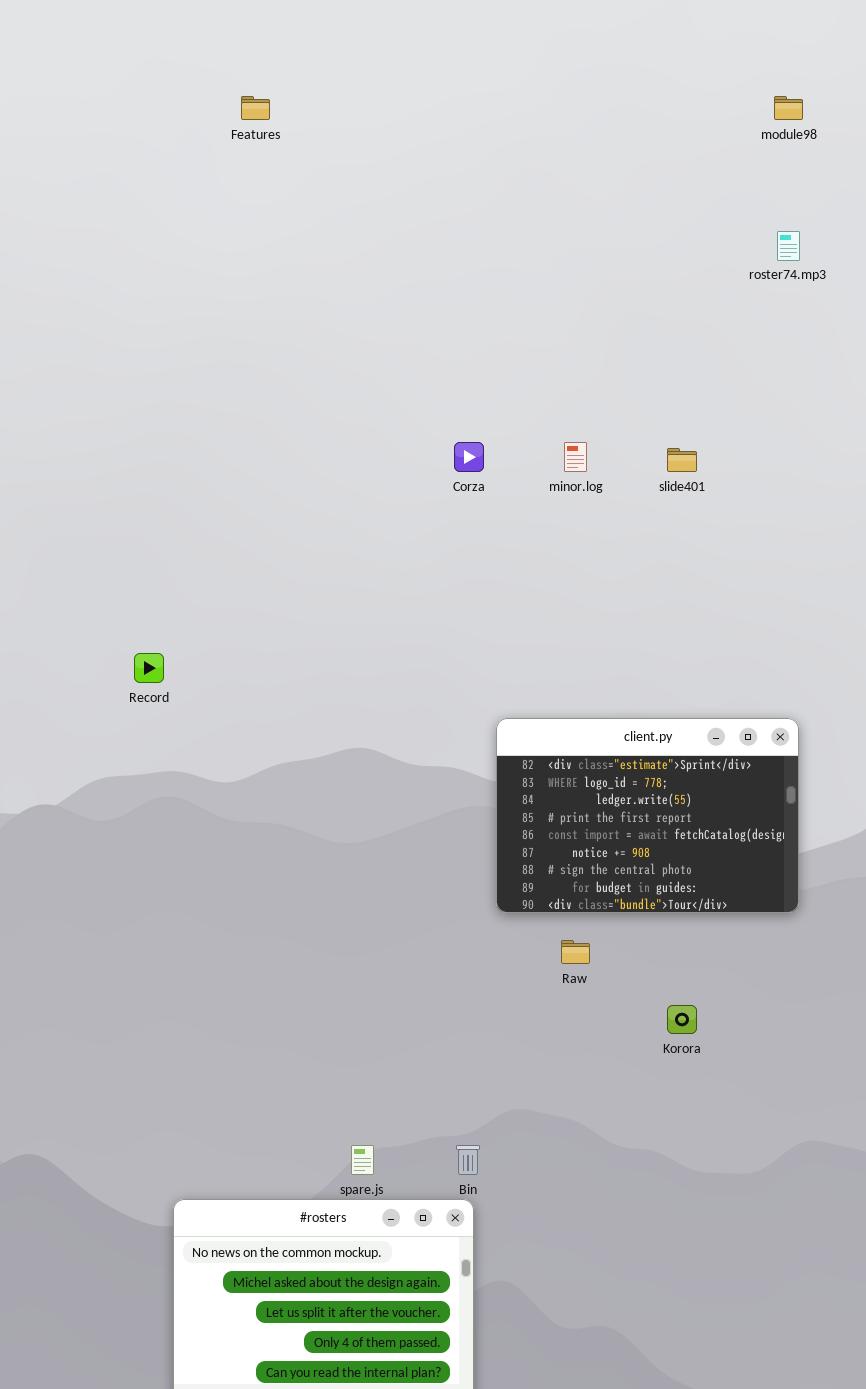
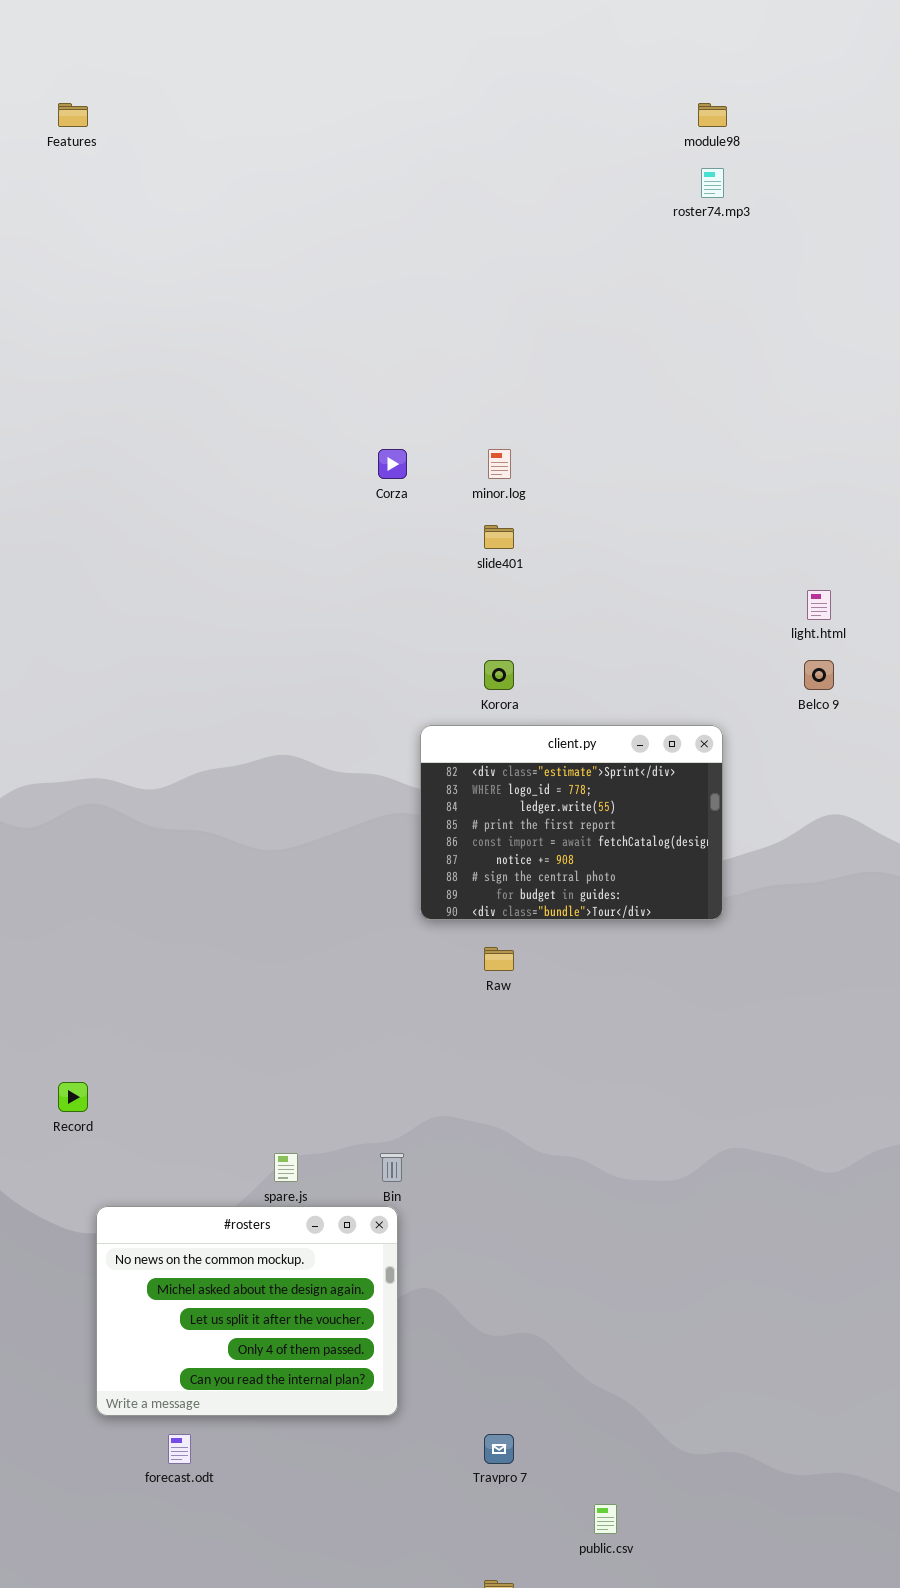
Features: [241,96,270,120] -> [58,103,88,127], moved
roster74.mp3: [777,231,800,261] -> [701,168,724,198], moved
slide401: [667,448,697,472] -> [484,525,514,549], moved
Record: [134,653,164,683] -> [58,1082,88,1112], moved
Korora: [667,1005,697,1034] -> [484,660,514,690], moved

